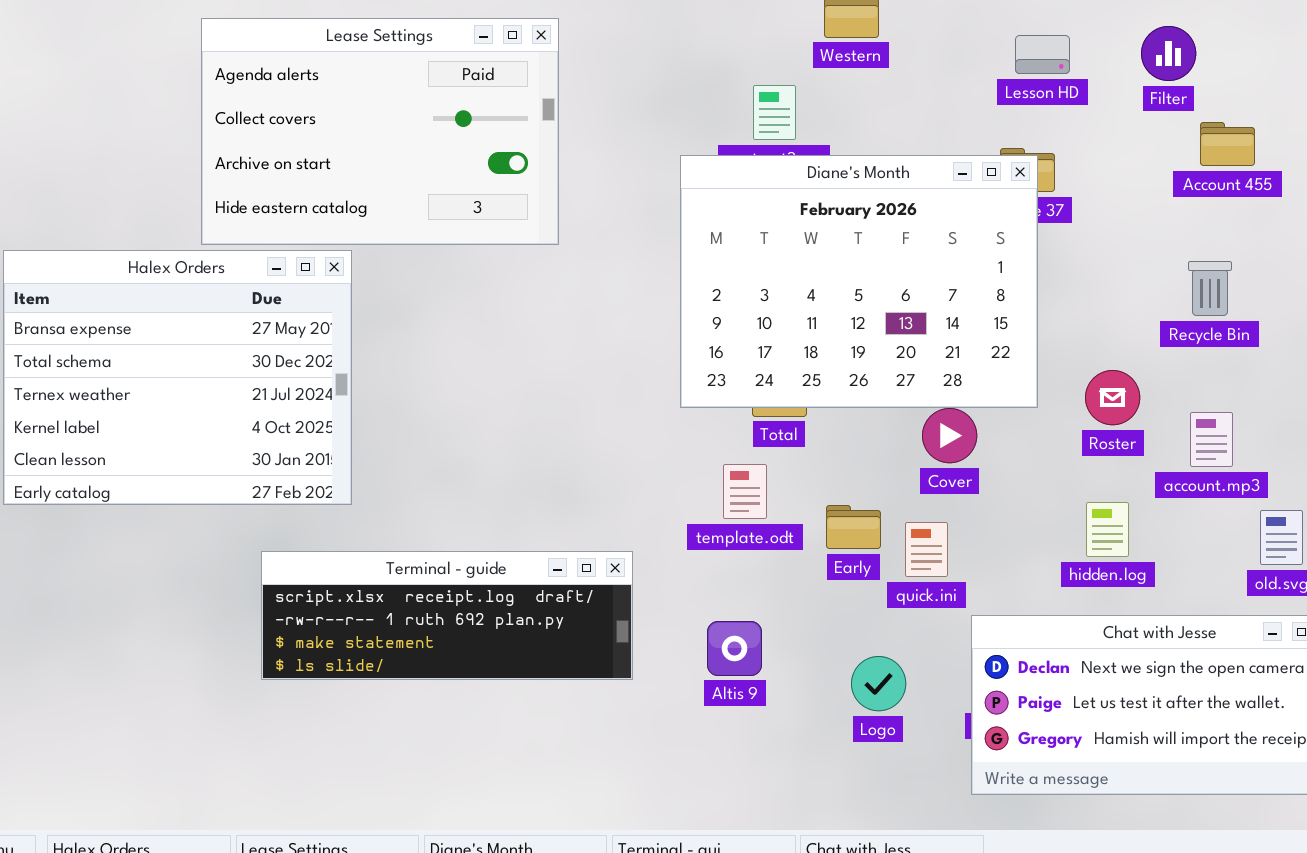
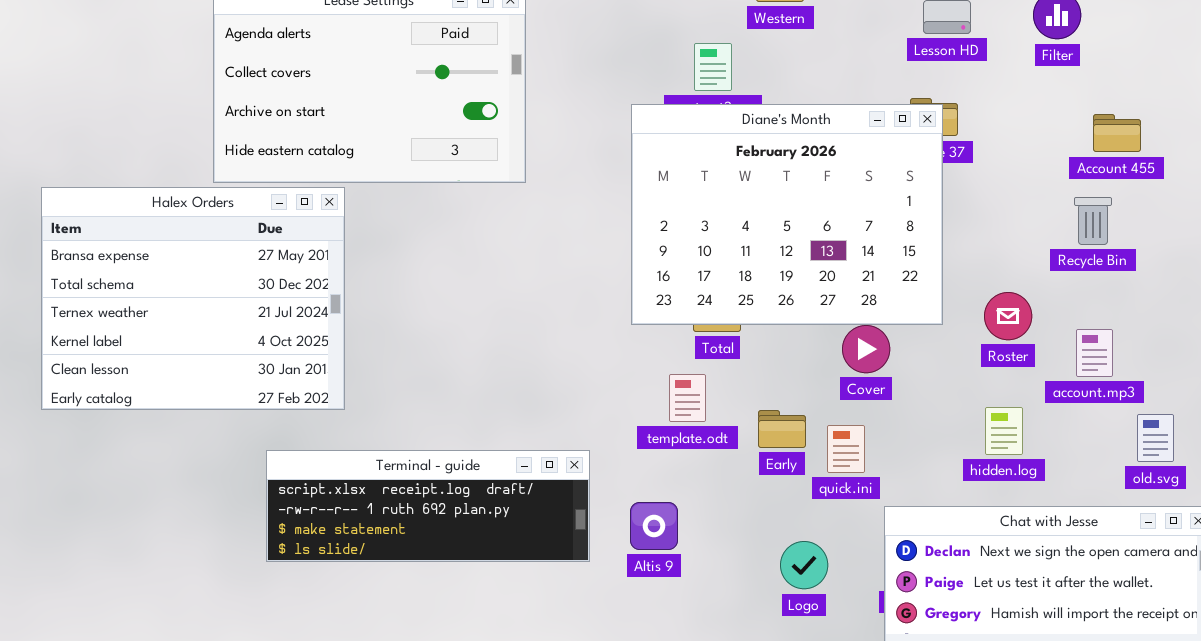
Account 455: [1200,122,1255,166] -> [1093,114,1141,152], moved
Altis 9: [707,621,762,676] -> [630,502,678,550], moved

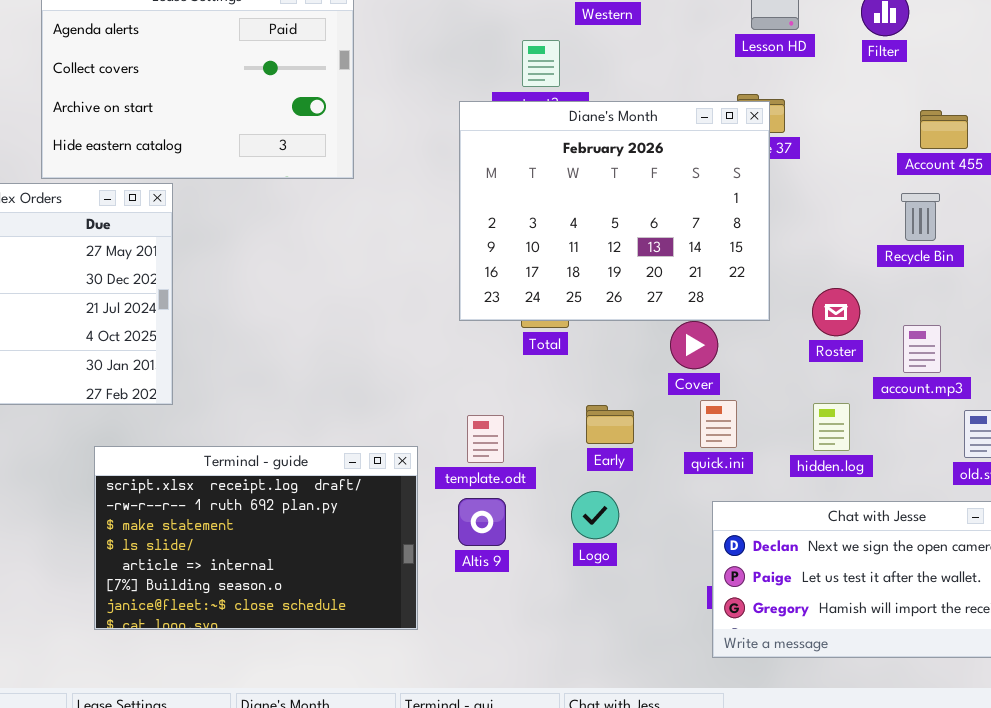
template.odt: [669,374,706,422] -> [467,415,504,463], moved
quick.ini: [827,425,865,473] -> [700,400,737,448], moved
Terminal - guide: [266,450,590,562] -> [94,446,418,630], resized
Logo: [780,541,828,589] -> [571,491,619,539], moved

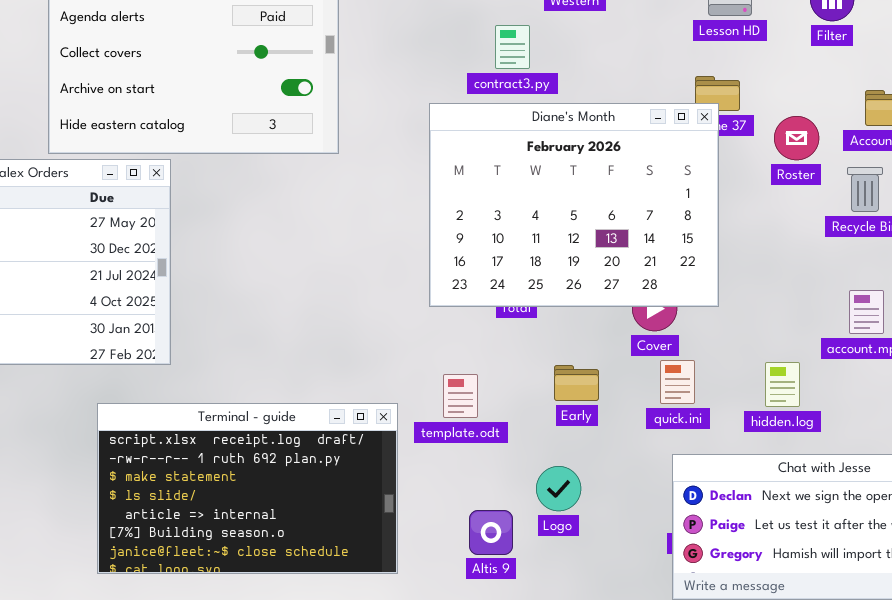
Diane's Month: [459,101,770,321] -> [429,103,719,307], moved
Roster: [812,288,860,336] -> [774,116,819,160], moved
Logo: [571,491,619,539] -> [536,466,581,511], moved
Altis 9: [458,498,506,546] -> [469,510,513,555], moved

